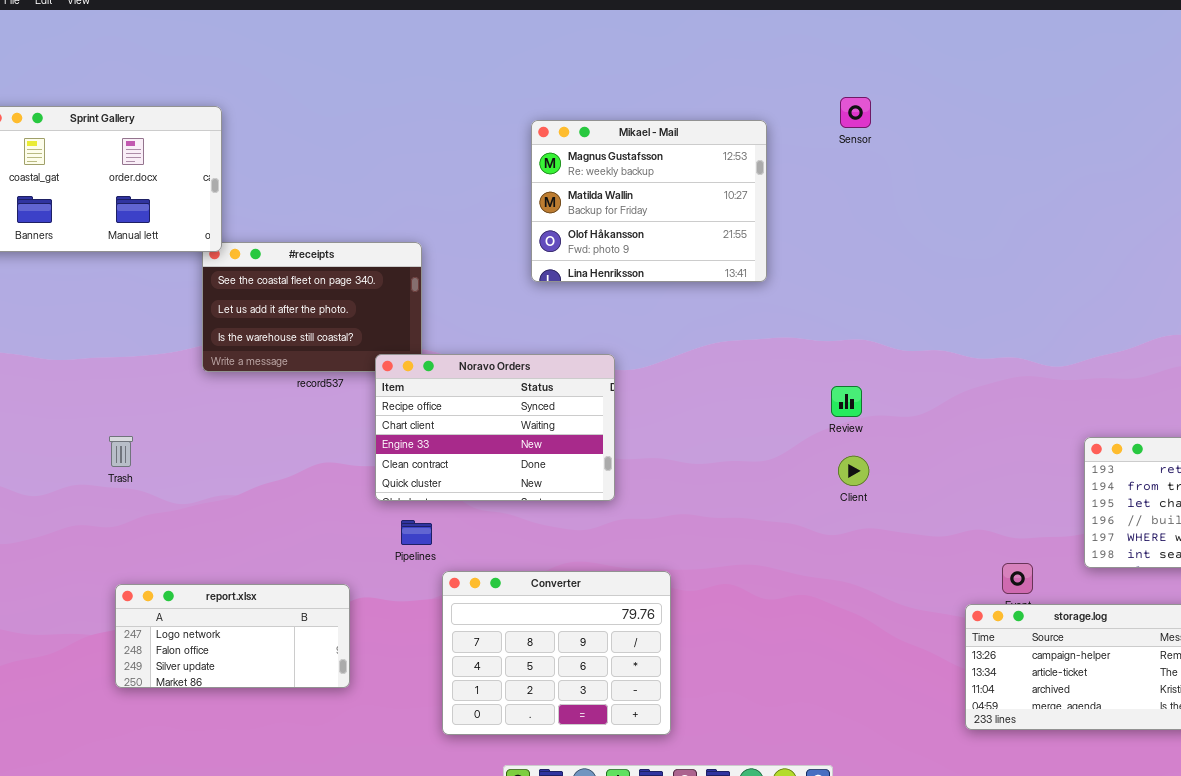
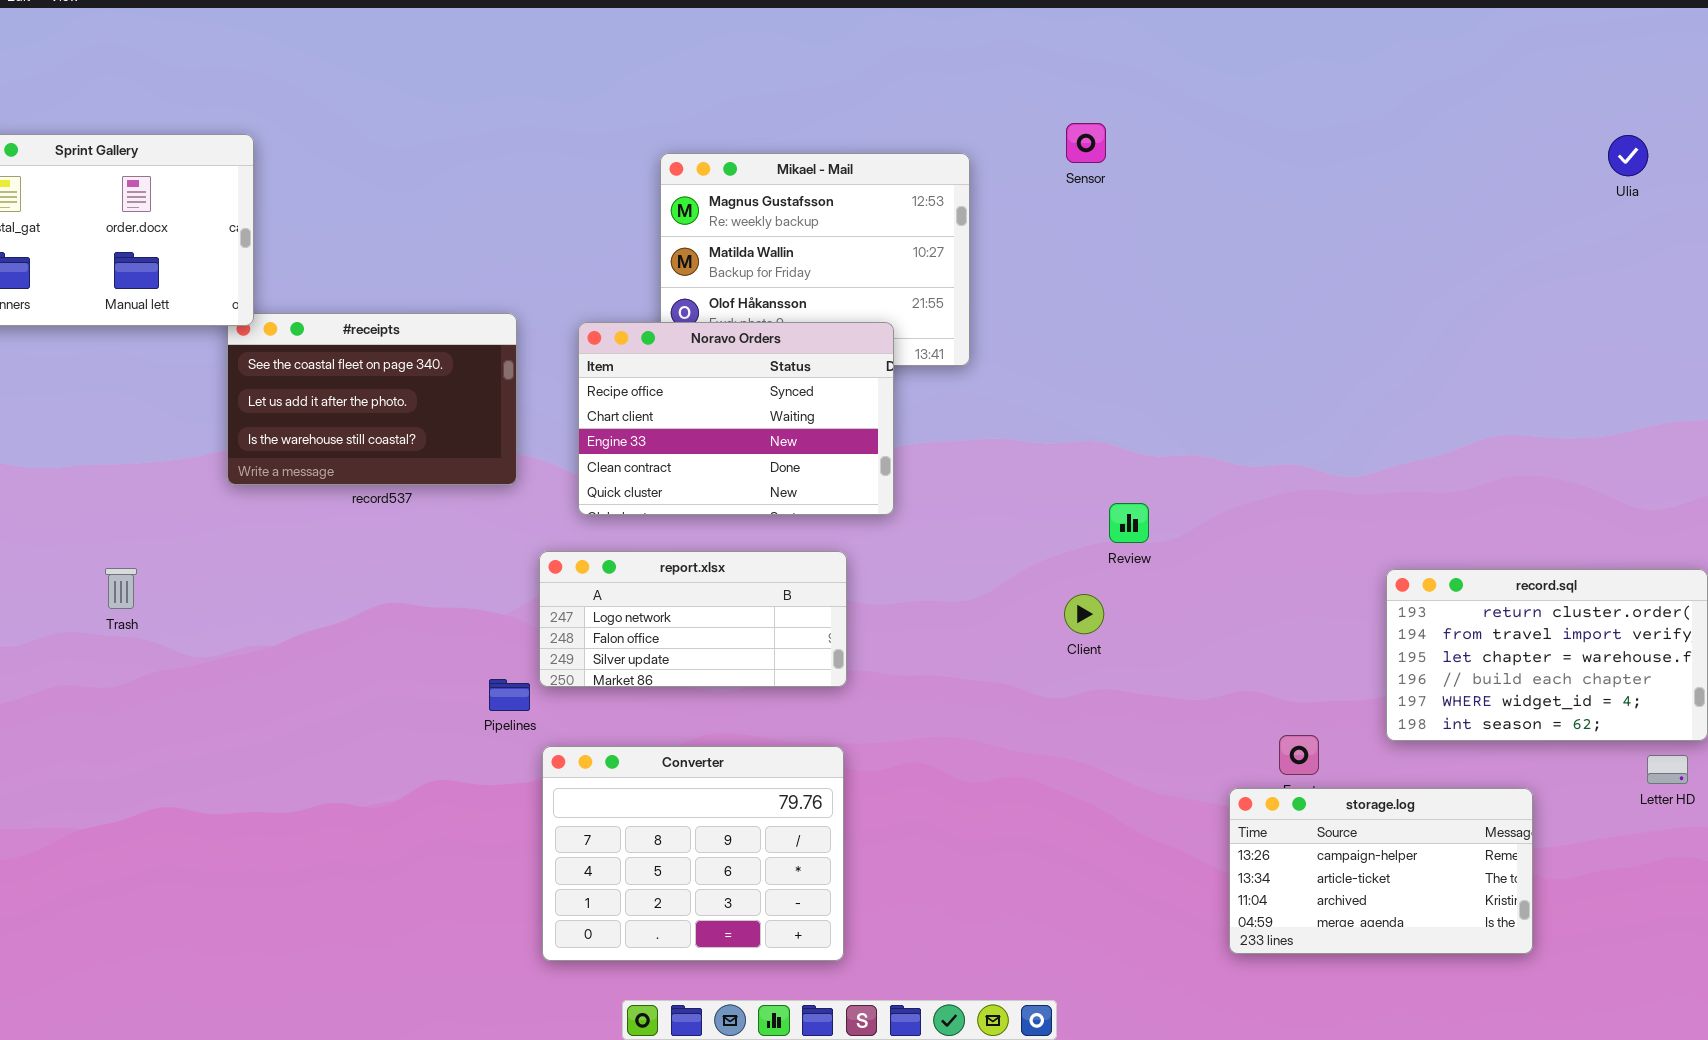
Noravo Orders: [375,354,615,501] -> [578,322,894,515], moved
Review: [831,386,862,417] -> [1109,503,1149,543], moved
report.xlsx: [115,584,350,688] -> [539,551,847,687], moved

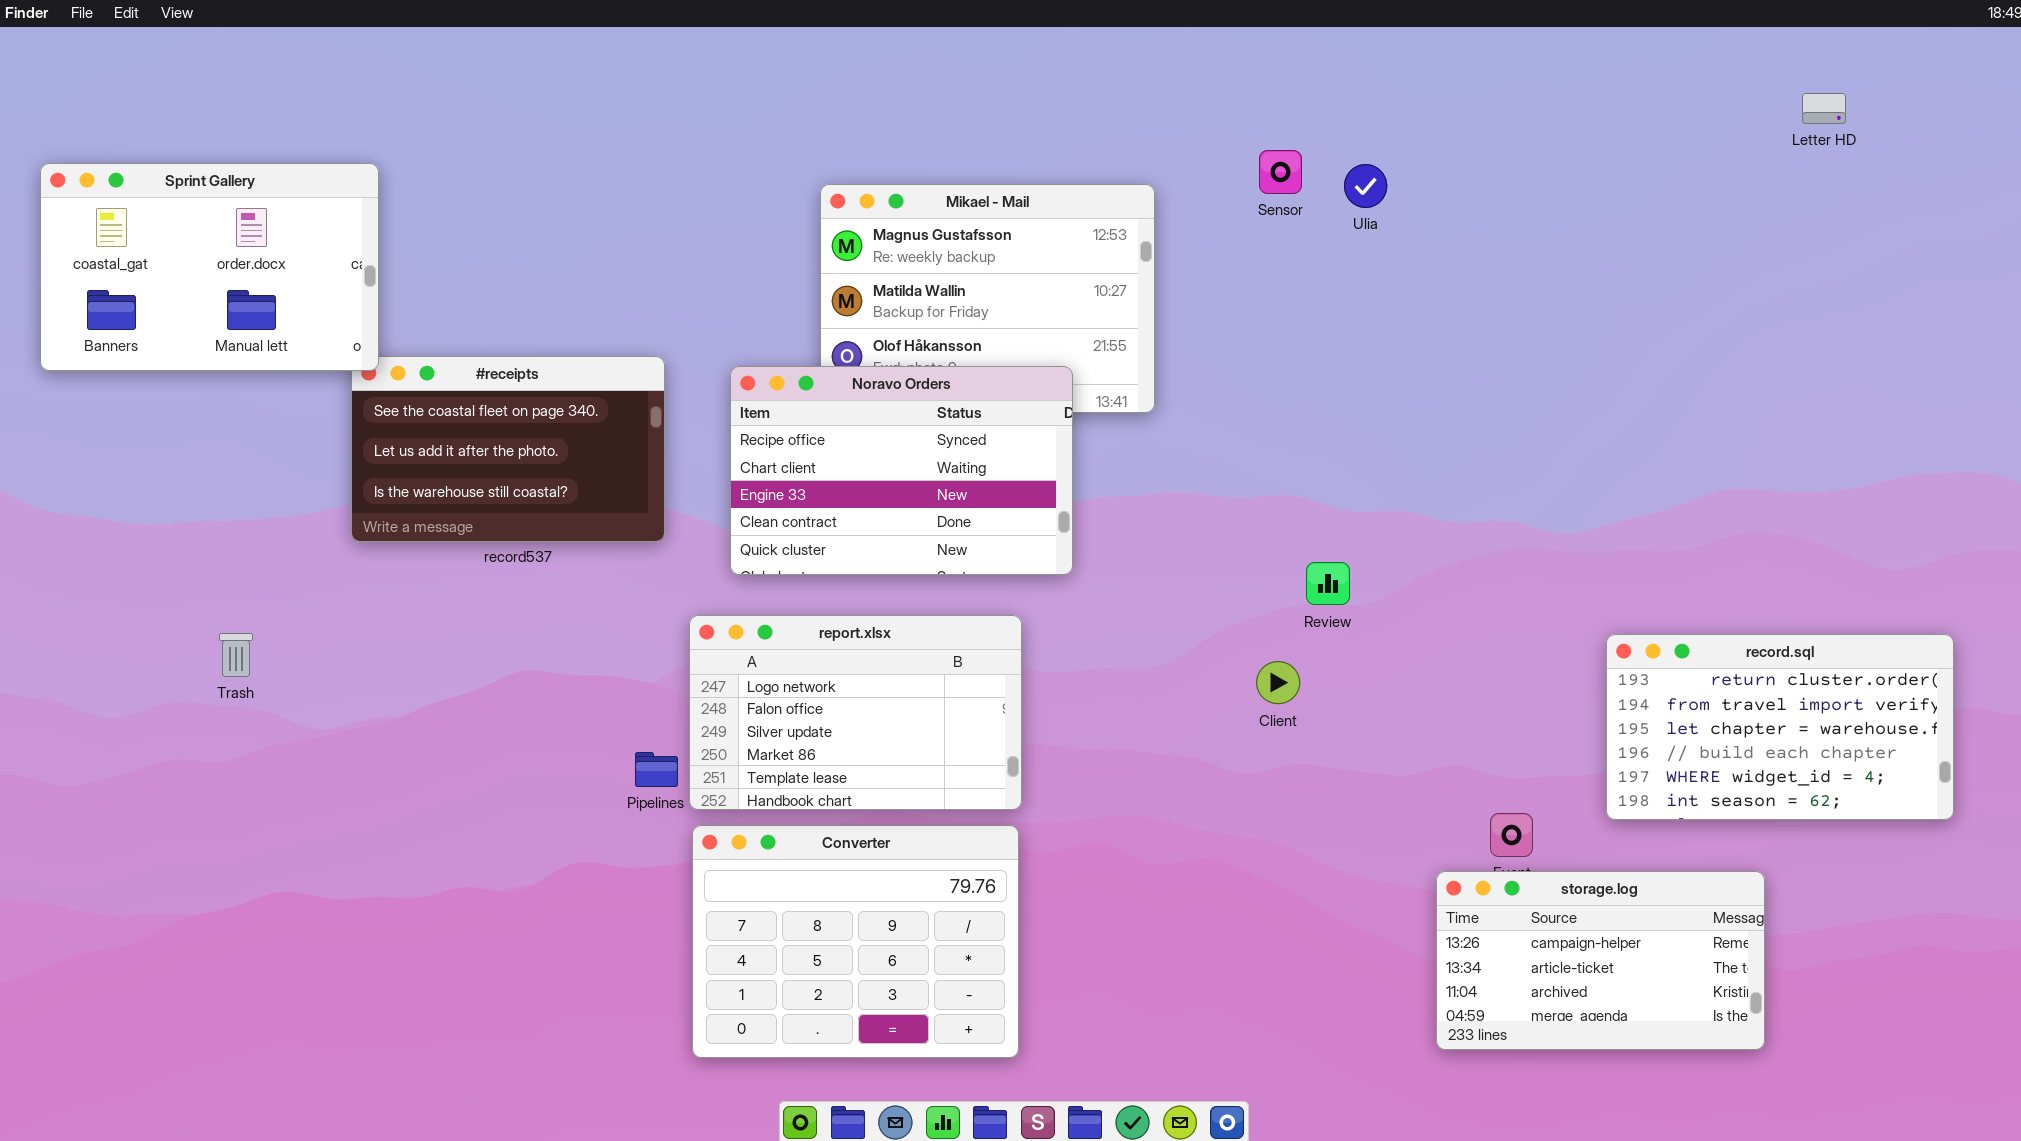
Ulia: [1608,135,1648,176] -> [1344,164,1387,208], moved
report.xlsx: [539,551,847,687] -> [689,615,1022,810], resized
Letter HD: [1647,755,1688,784] -> [1802,93,1846,124], moved

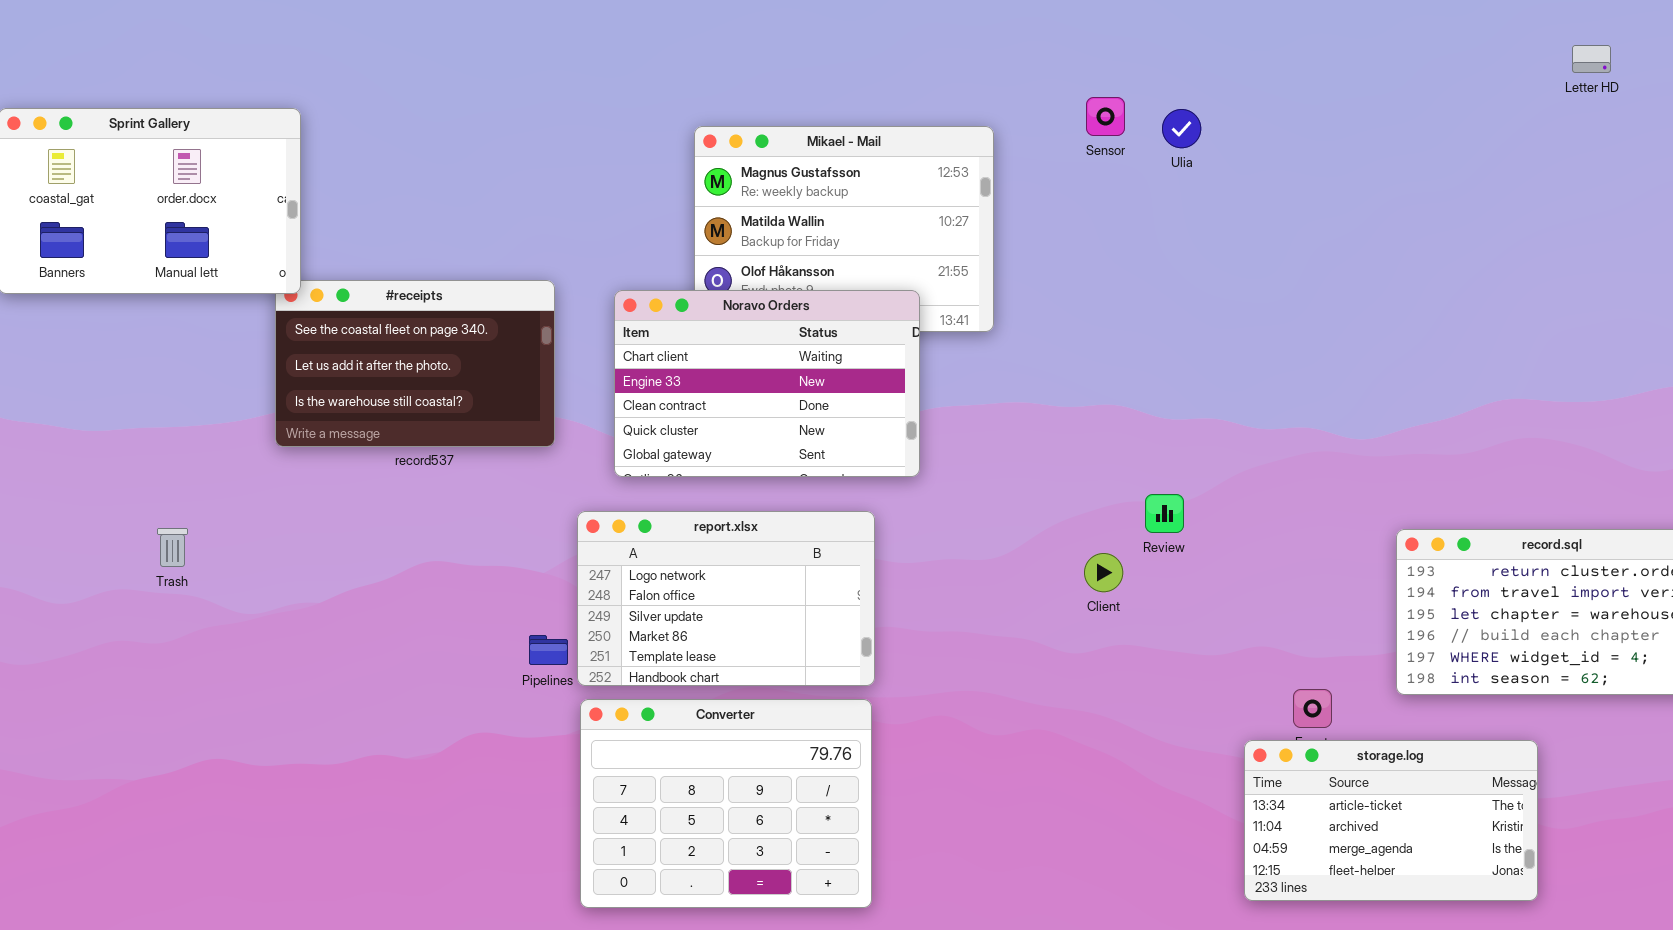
Noravo Orders: [730,366,1073,575] -> [614,290,920,477], scrolled down 1 row
Review: [1306,562,1350,605] -> [1145,494,1184,533], moved
storage.log: [1436,871,1765,1050] -> [1244,740,1538,901], scrolled down 1 row

